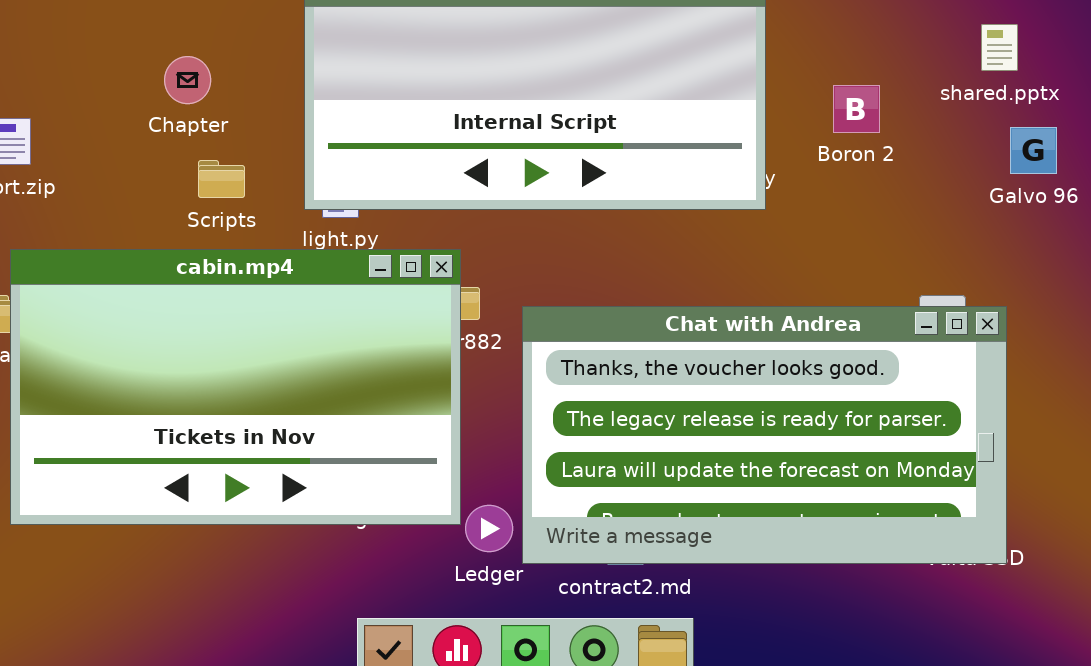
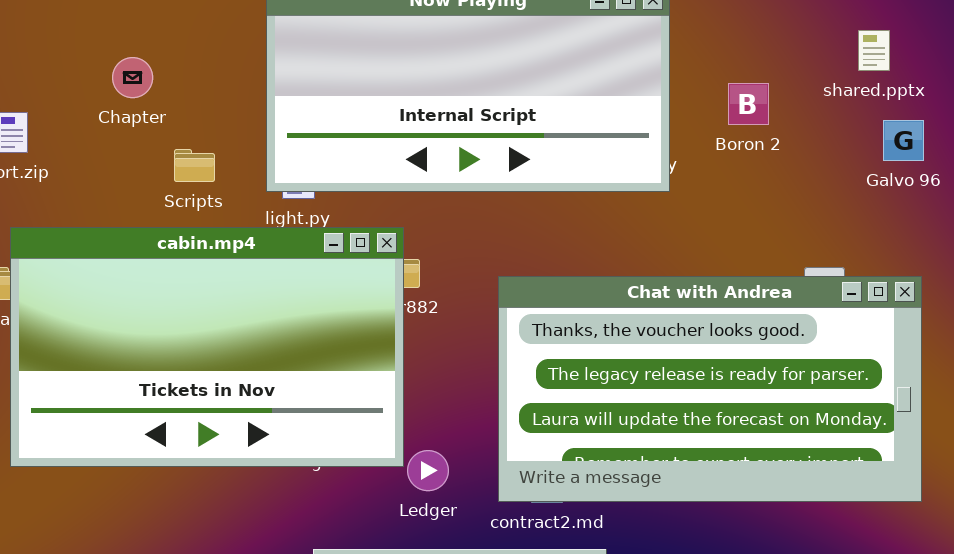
Chapter: [164,56,211,104] -> [112,57,153,98], moved
Chat with Andrea: [522,306,1007,564] -> [498,276,922,502], moved

